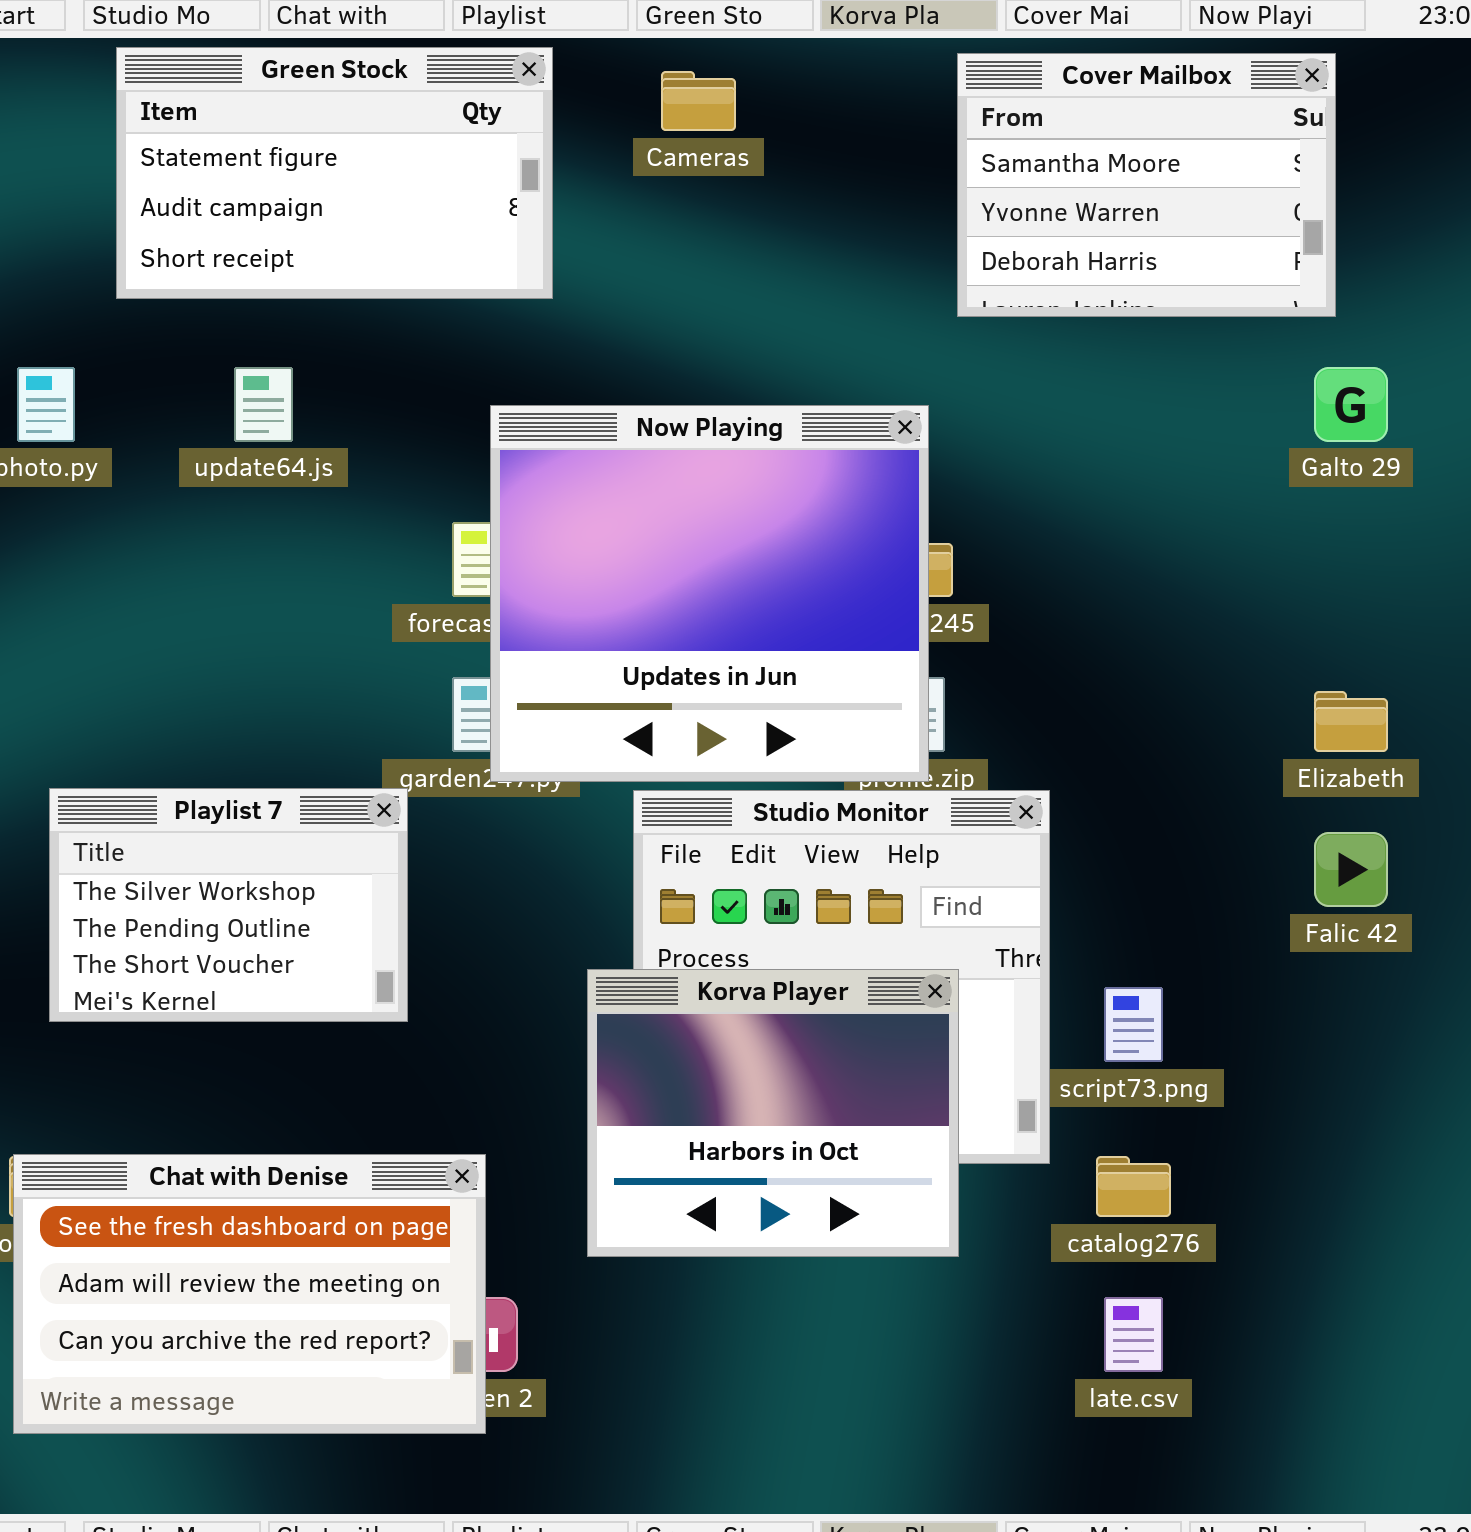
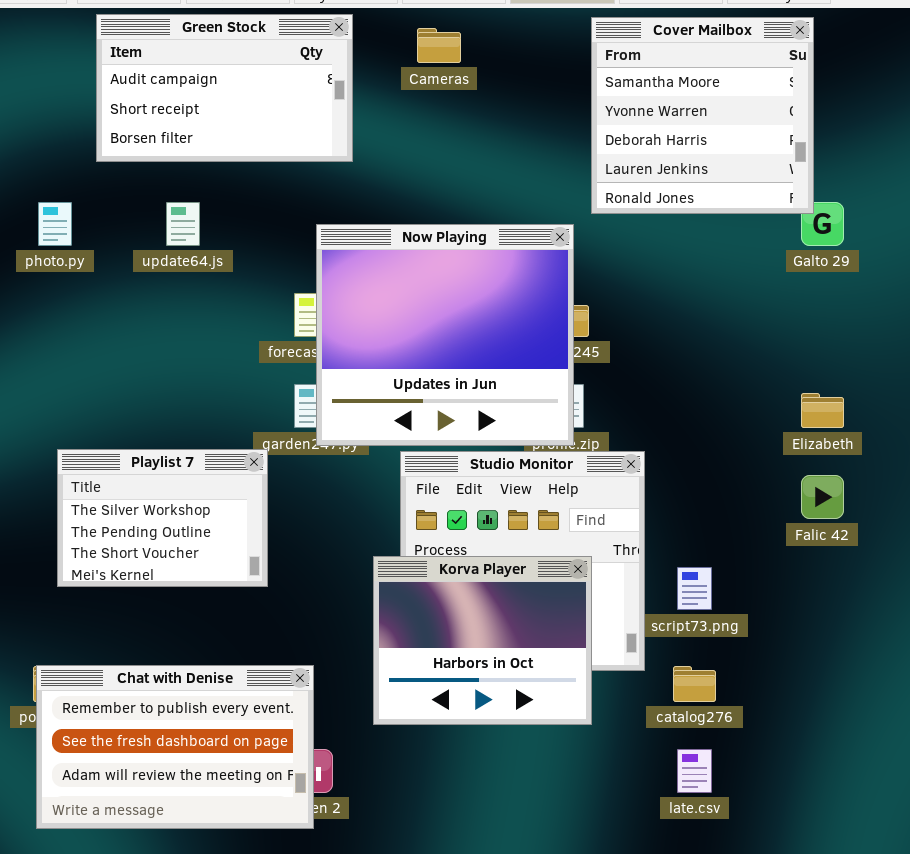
Green Stock: [116,47,553,299] -> [96,14,353,162], scrolled down 1 row
Cover Mailbox: [957,53,1336,317] -> [591,17,814,214], resized
Chat with Denise: [13,1154,486,1434] -> [36,665,314,829], scrolled up 1 row

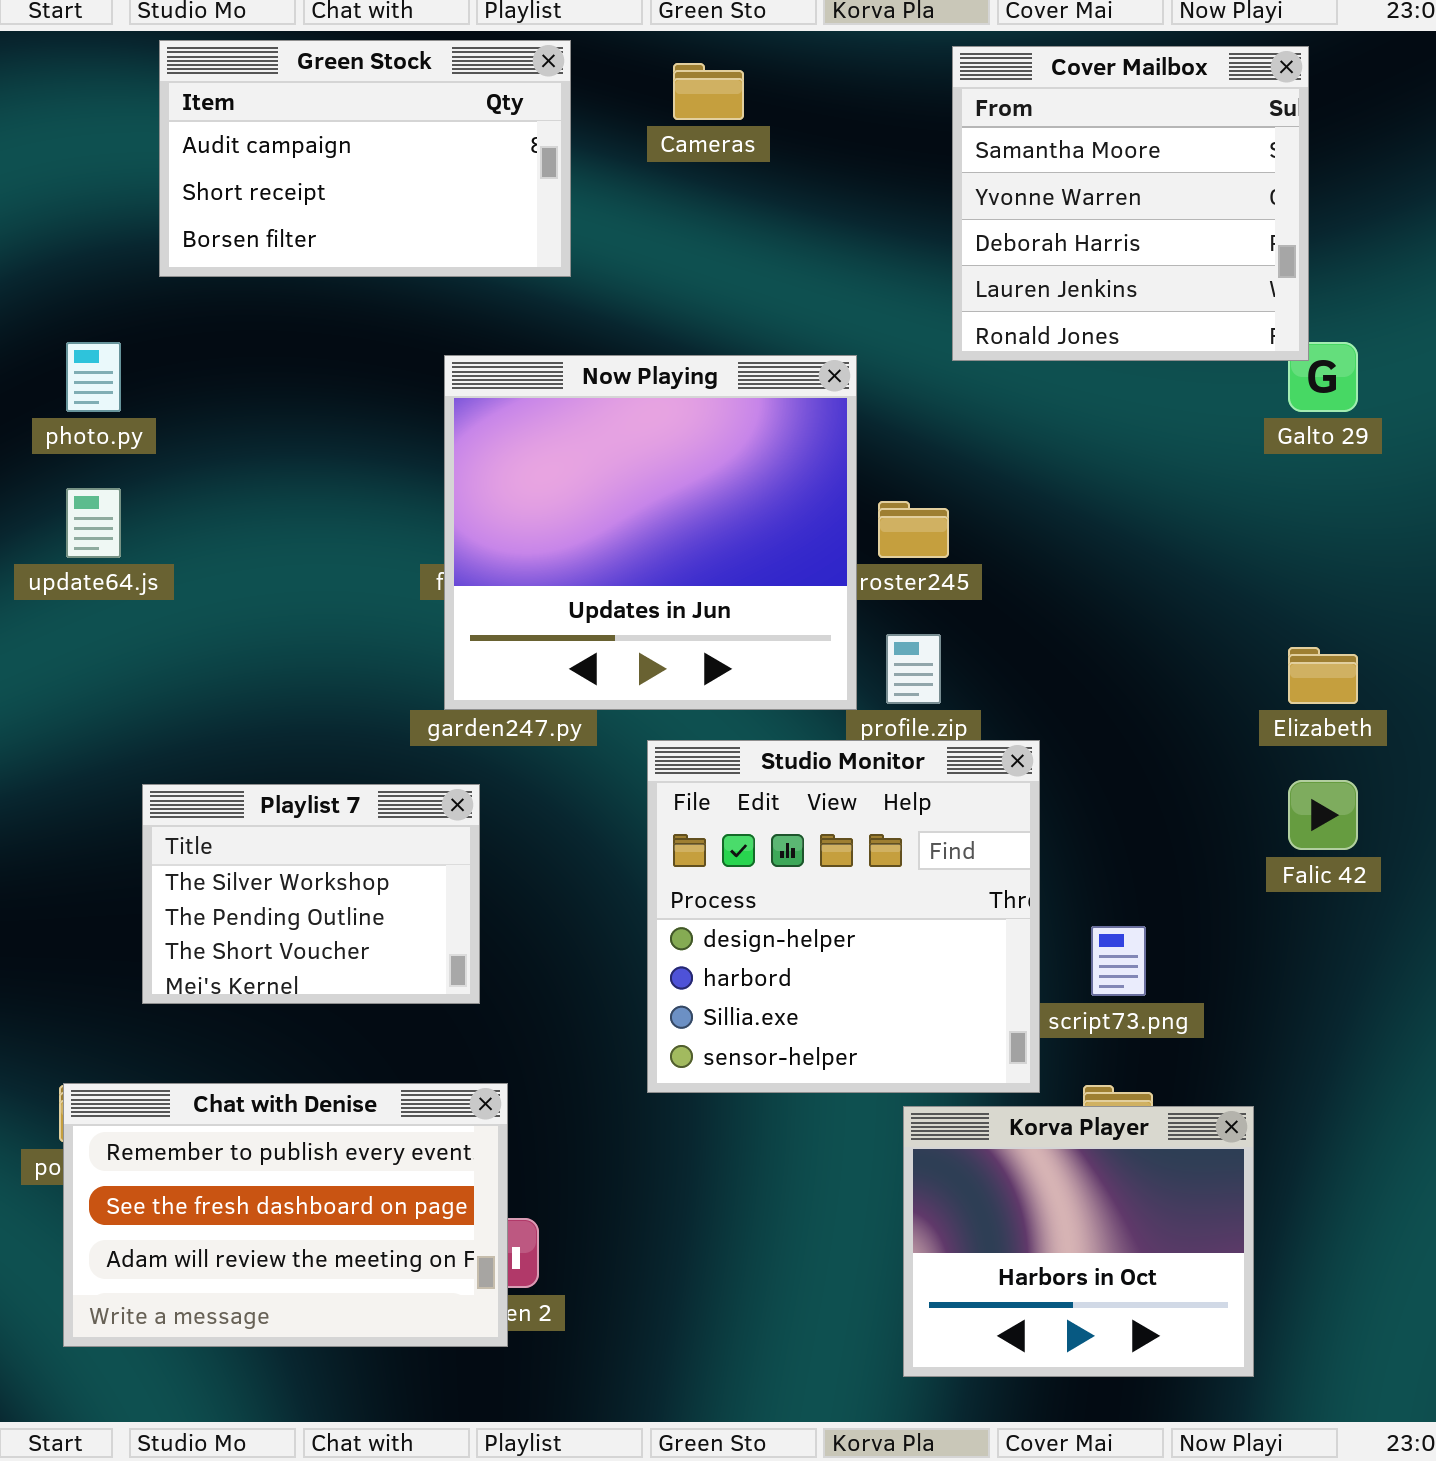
update64.js: [166,202,200,246] -> [66,488,121,558], moved
Now Playing: [316,224,574,446] -> [444,355,857,710], moved
Playlist 7: [57,449,268,587] -> [142,784,480,1004], moved
Korva Player: [373,556,592,725] -> [903,1106,1254,1377], moved

